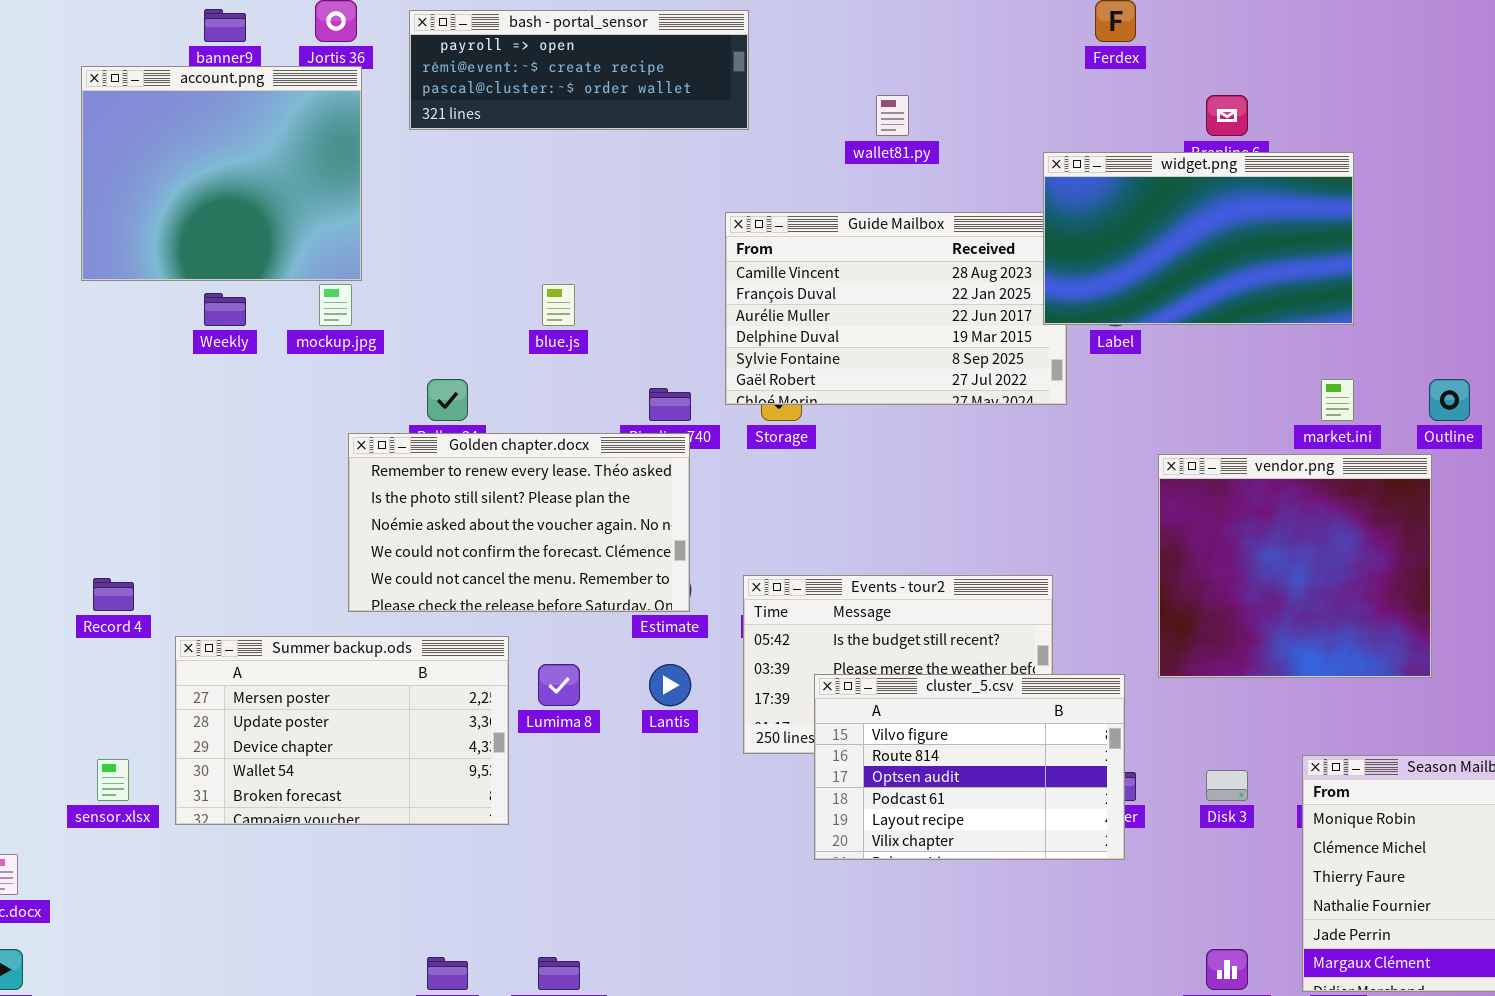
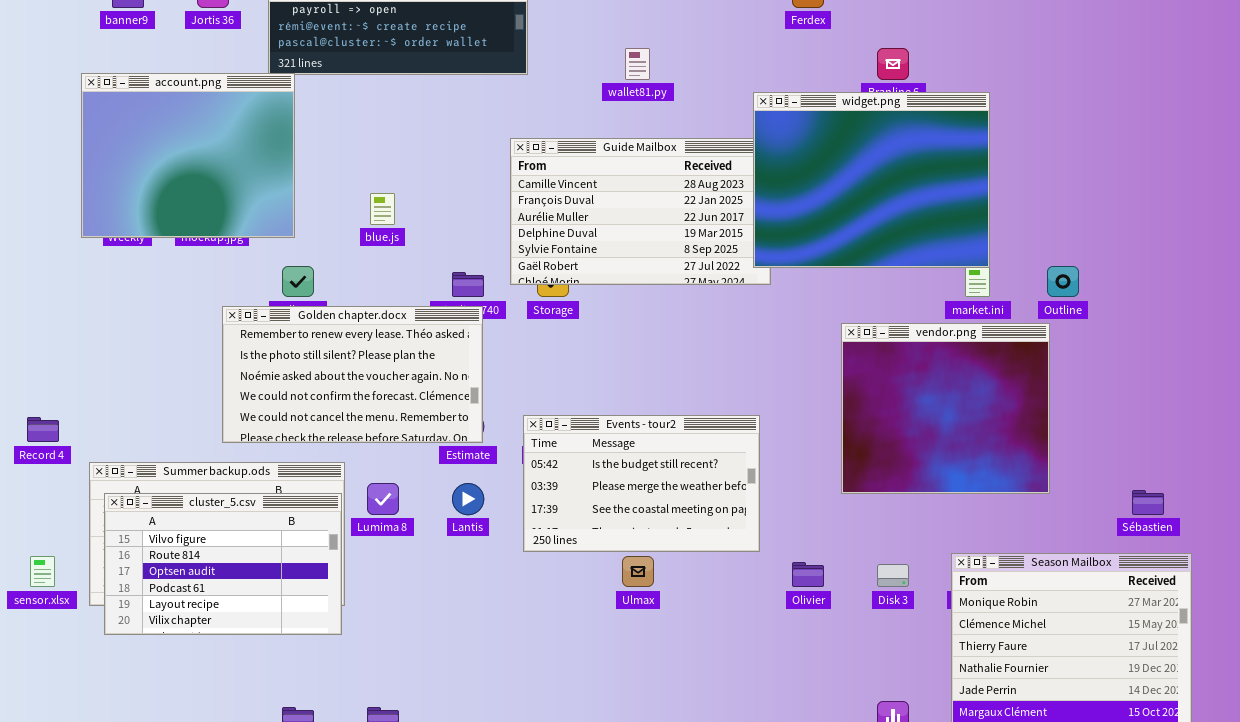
account.png: [81,66,362,281] -> [81,73,295,238], moved
widget.png: [1043,152,1354,325] -> [753,92,990,268], resized
cluster_5.csv: [814,674,1125,860] -> [104,493,342,635], moved

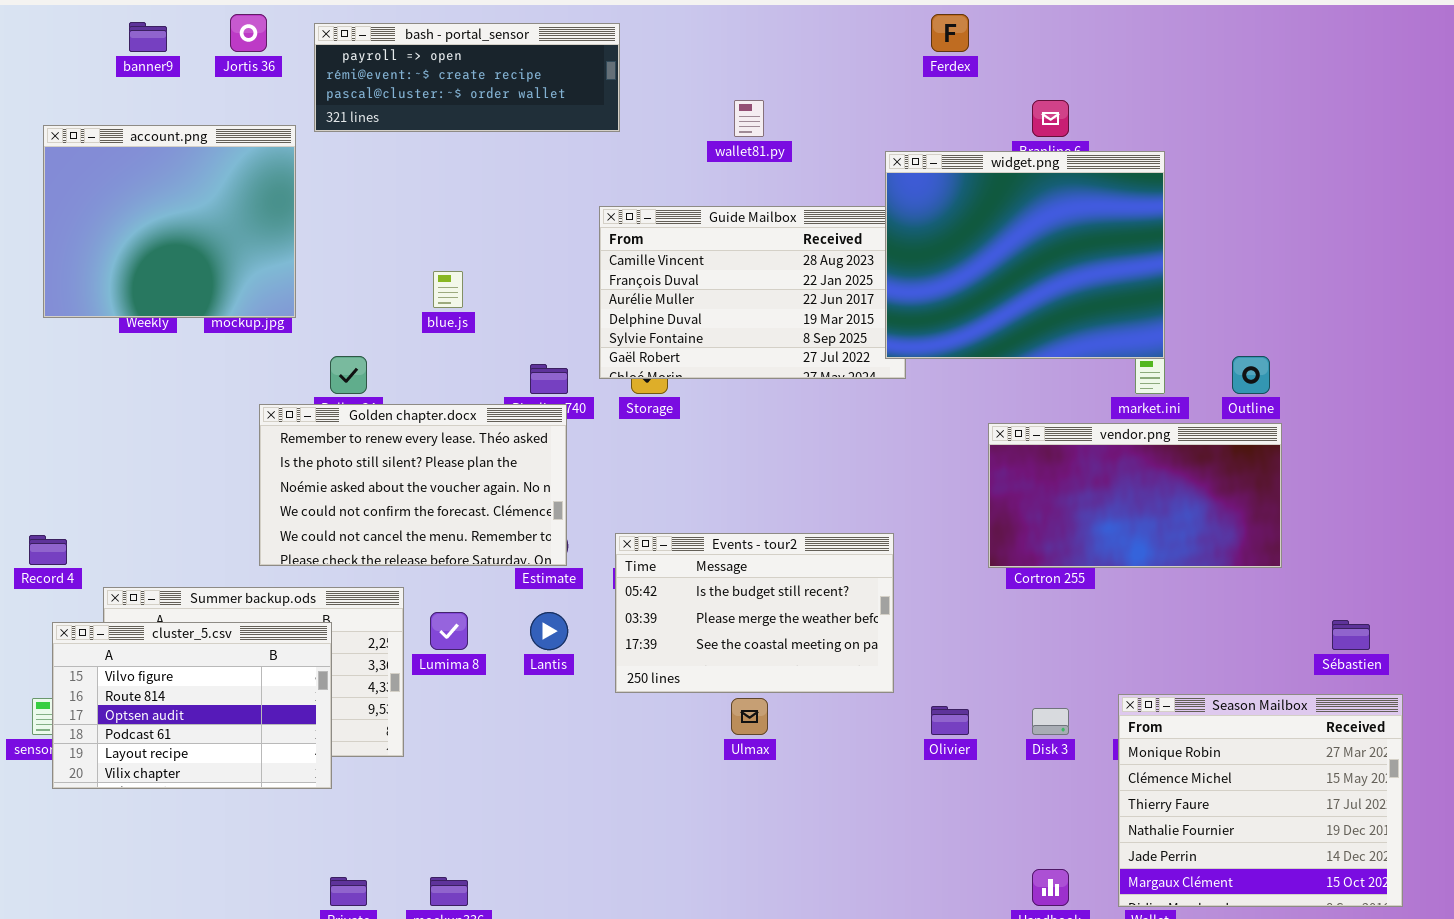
account.png: [81,73,295,238] -> [43,125,296,318], moved
vendor.png: [841,323,1050,494] -> [988,423,1282,568], resized
cluster_5.csv: [104,493,342,635] -> [52,622,332,789], moved

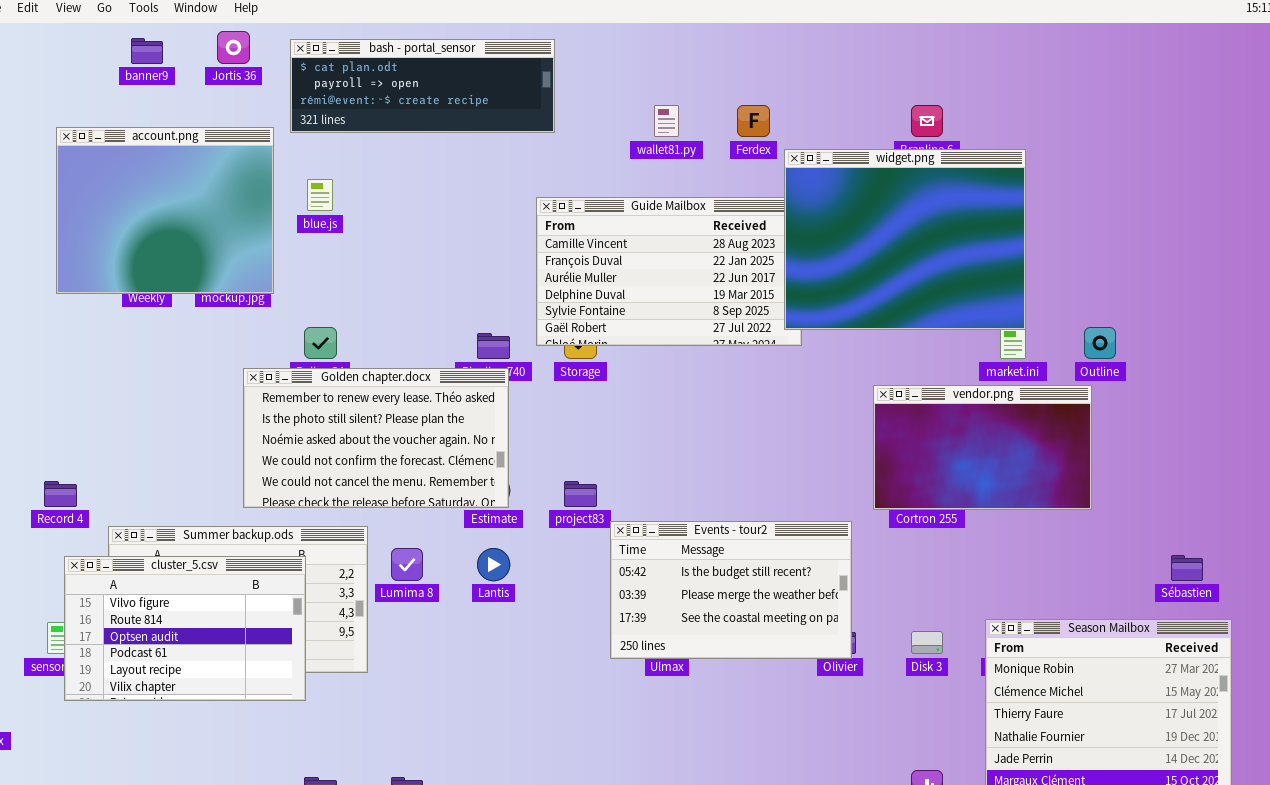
Ferdex: [931,14,969,52] -> [737,105,770,137], moved
bash - portal_sensor: [314,23,620,132] -> [290,39,555,133], scrolled up 1 row
blue.js: [433,271,463,308] -> [307,179,333,211], moved
vendor.png: [988,423,1282,568] -> [873,385,1092,510], resized
Events - tour2: [615,533,894,693] -> [610,521,852,659], moved

